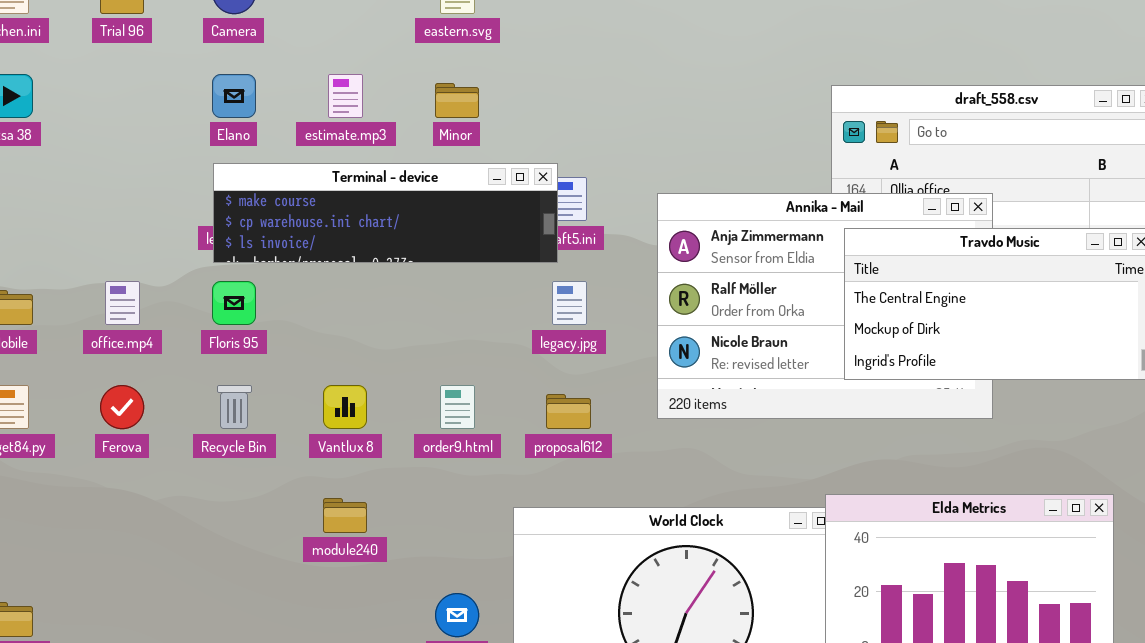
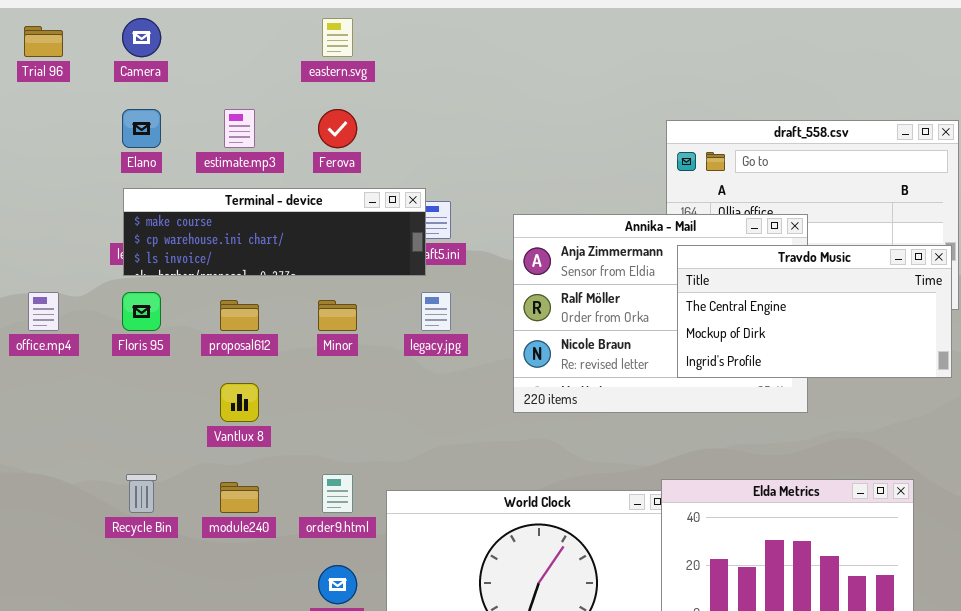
Minor: [435,83,479,118] -> [318,300,357,331], moved
Ferova: [100,385,144,429] -> [318,109,357,148], moved
Recycle Bin: [217,385,252,429] -> [126,474,157,513], moved
order9.html: [440,385,475,429] -> [322,474,353,513], moved
proposal612: [546,394,591,429] -> [220,300,259,331], moved

